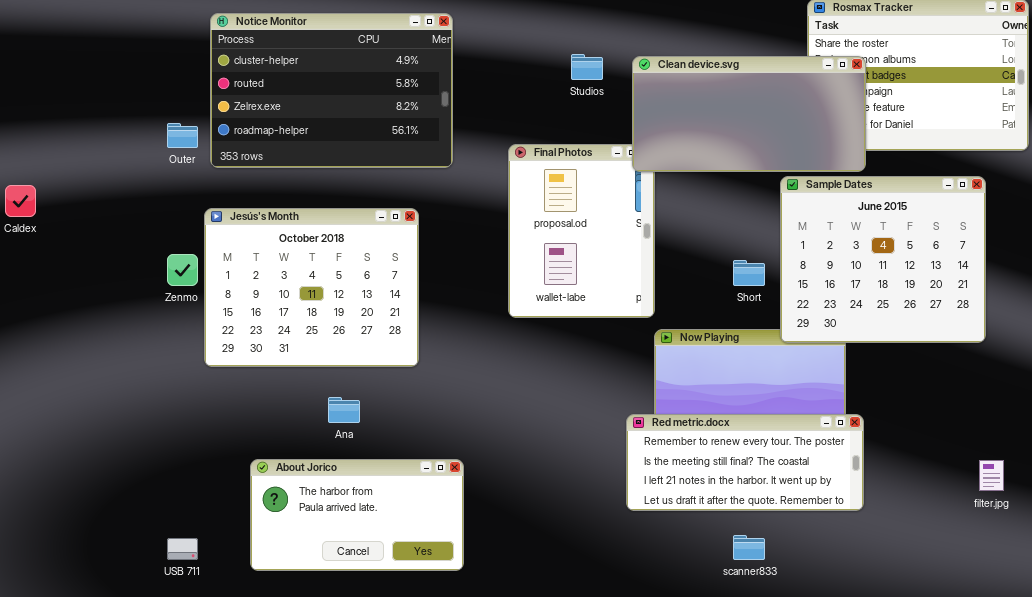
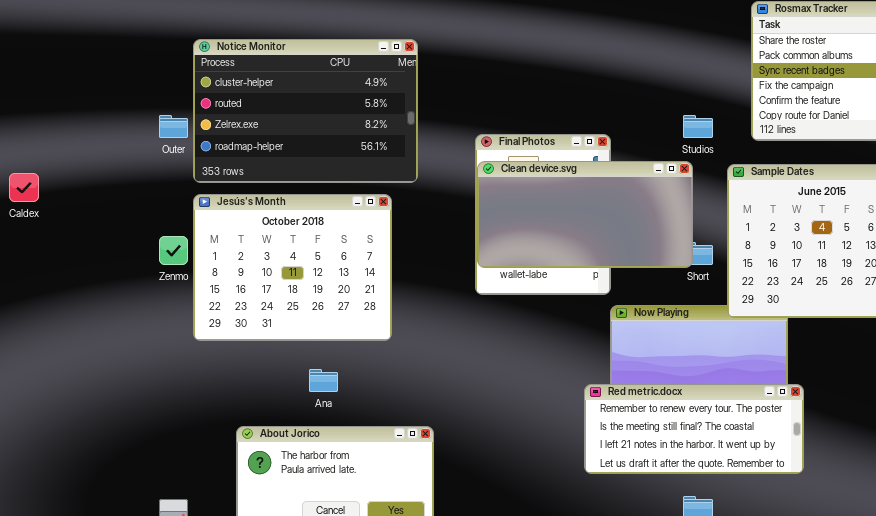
Notice Monitor: [210,13,453,168] -> [193,39,418,183], moved
Studios: [571,54,603,80] -> [683,115,713,138], moved
Clean device.svg: [632,56,866,172] -> [477,161,693,268], moved

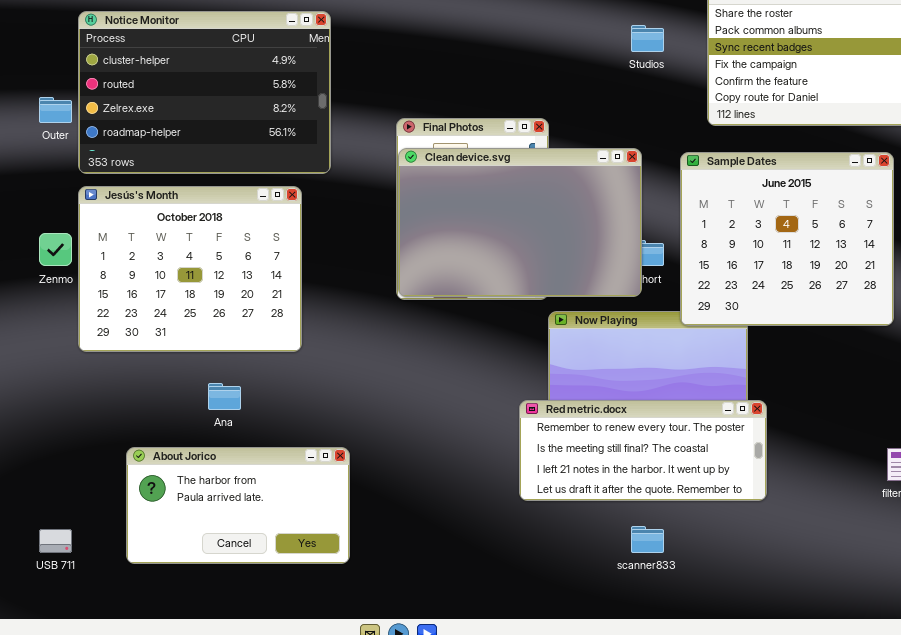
Studios: [683,115,713,138] -> [631,25,664,52], moved
Clean device.svg: [477,161,693,268] -> [398,148,642,297], resized

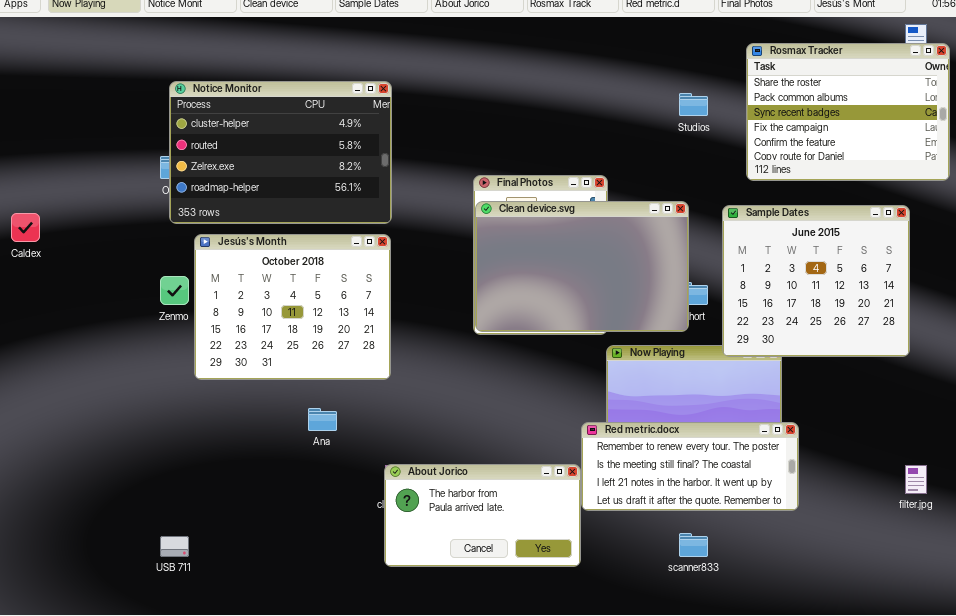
Notice Monitor: [78,11,331,174] -> [169,81,392,224], moved
About Jorico: [126,447,350,564] -> [384,464,581,567], moved

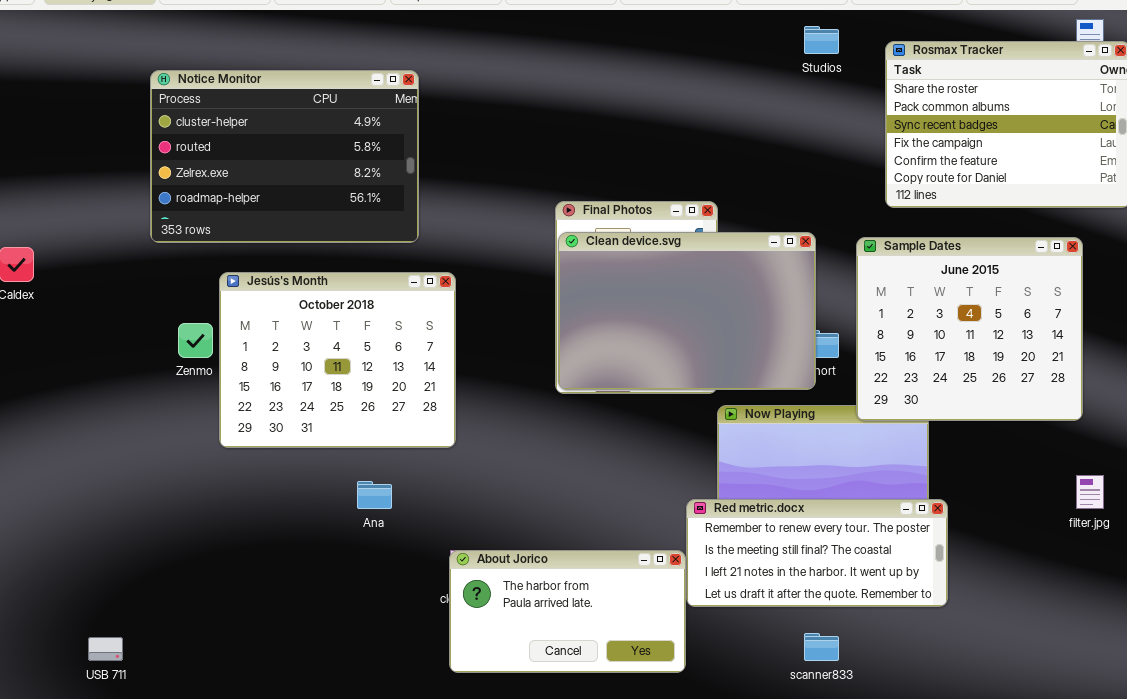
Notice Monitor: [169,81,392,224] -> [150,70,419,243], moved
Studios: [679,93,708,116] -> [804,26,839,54], moved
filter.jpg: [905,465,927,494] -> [1076,475,1104,509], moved
USB 711: [160,536,189,557] -> [88,637,123,661], moved

